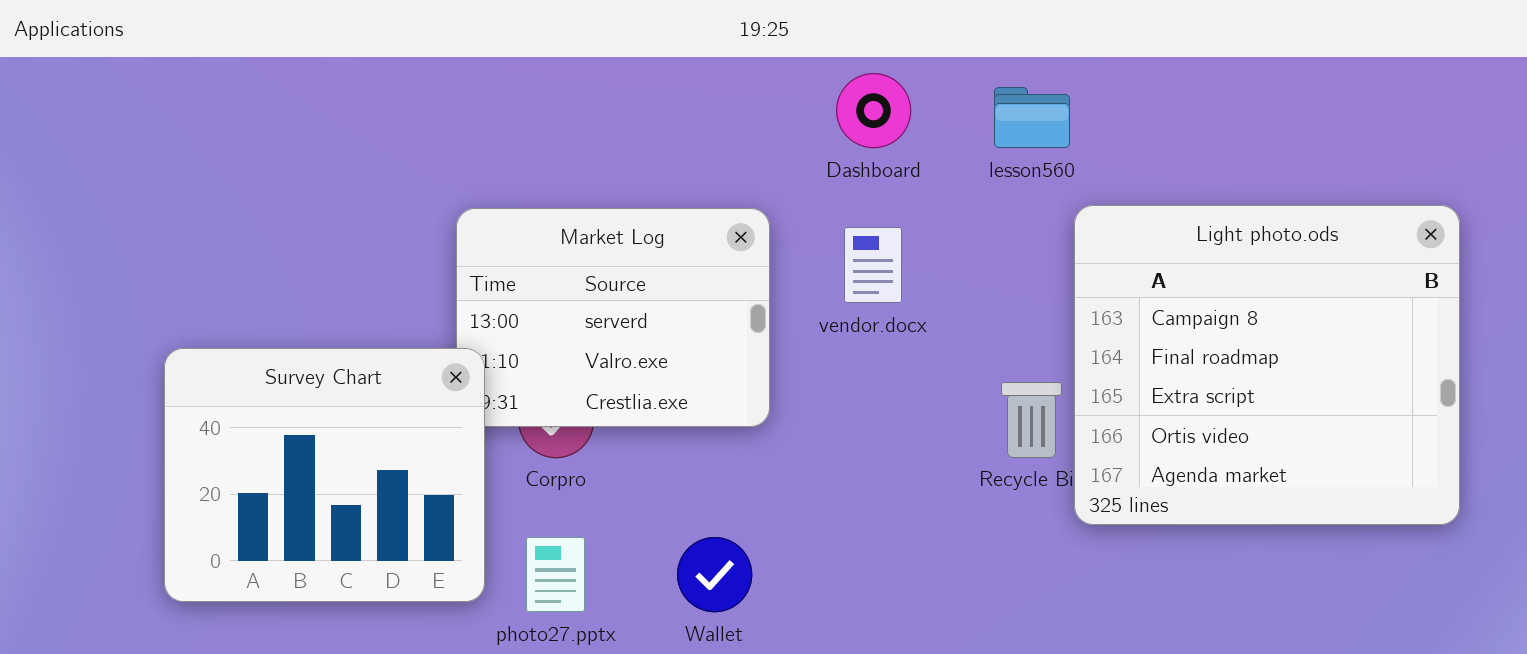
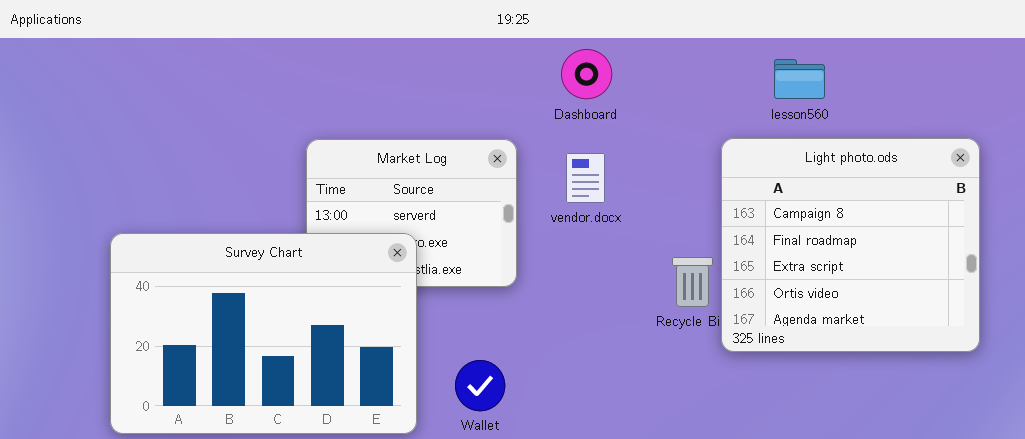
lesson560: [994,87,1070,148] -> [774,59,825,99], moved
Survey Chart: [164,348,485,602] -> [110,233,417,434], resized

